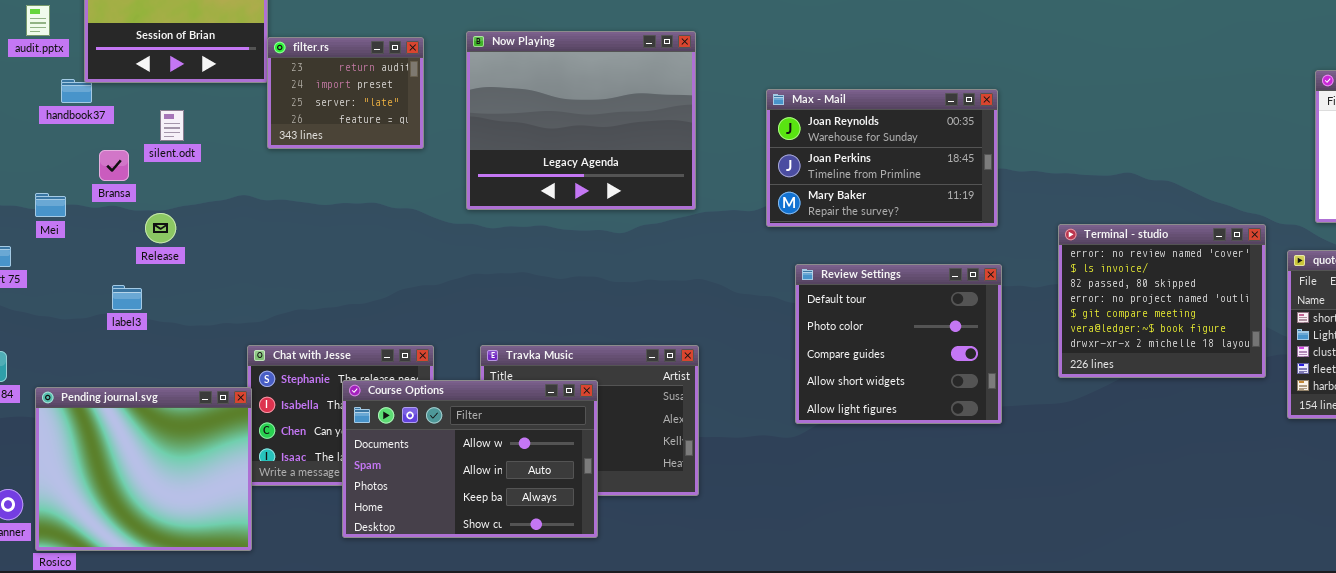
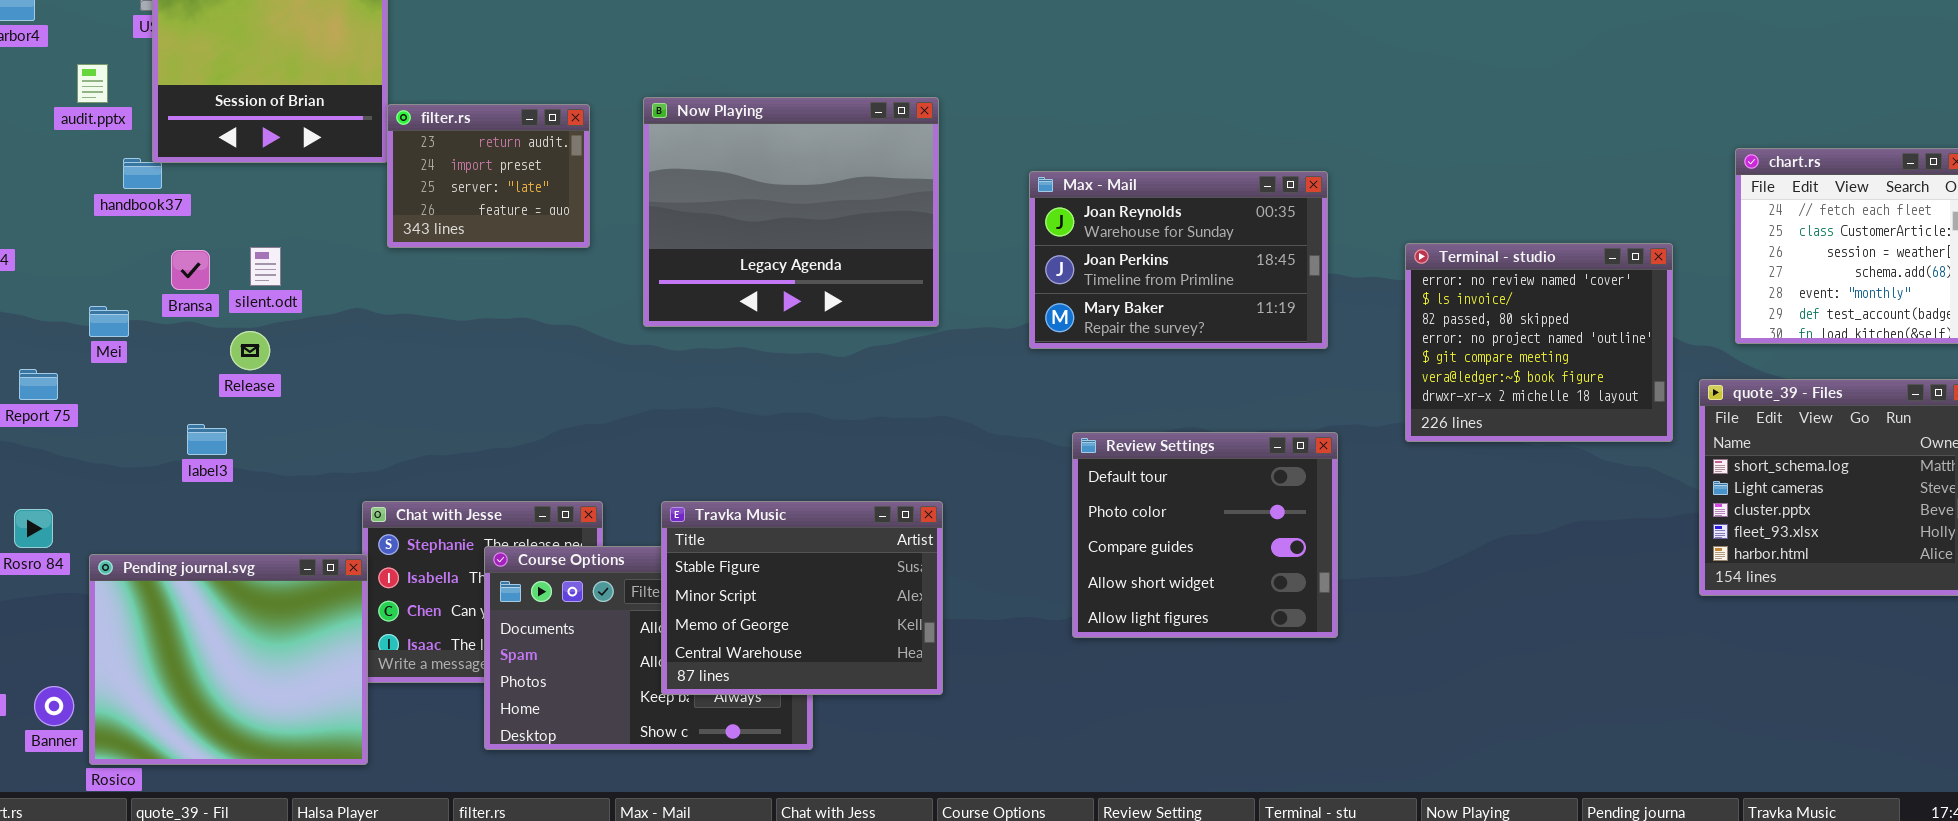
silent.odt: [160,110,184,141] -> [250,247,281,286], moved
Terminal - studio: [1058,224,1266,378] -> [1405,243,1673,442], moved
Review Settings: [795,264,1002,424] -> [1072,432,1338,638], moved
Travka Music: [480,345,699,496] -> [661,501,943,695], raised

